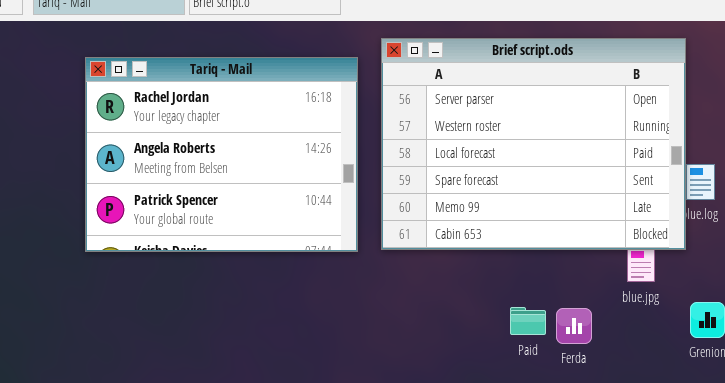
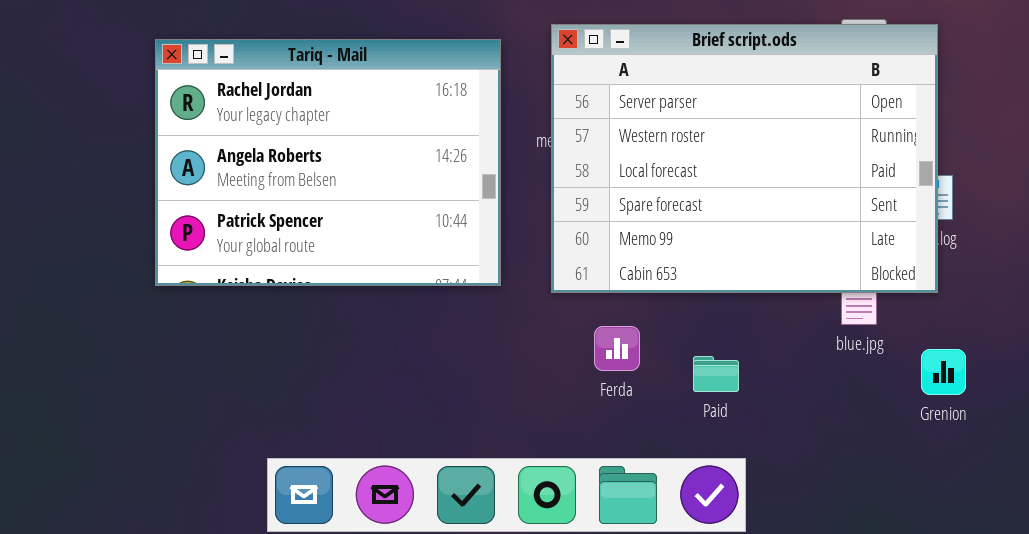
Brief script.ods: [381,38,686,250] -> [551,24,938,293], moved
Ferda: [556,308,592,344] -> [594,326,640,371], moved

